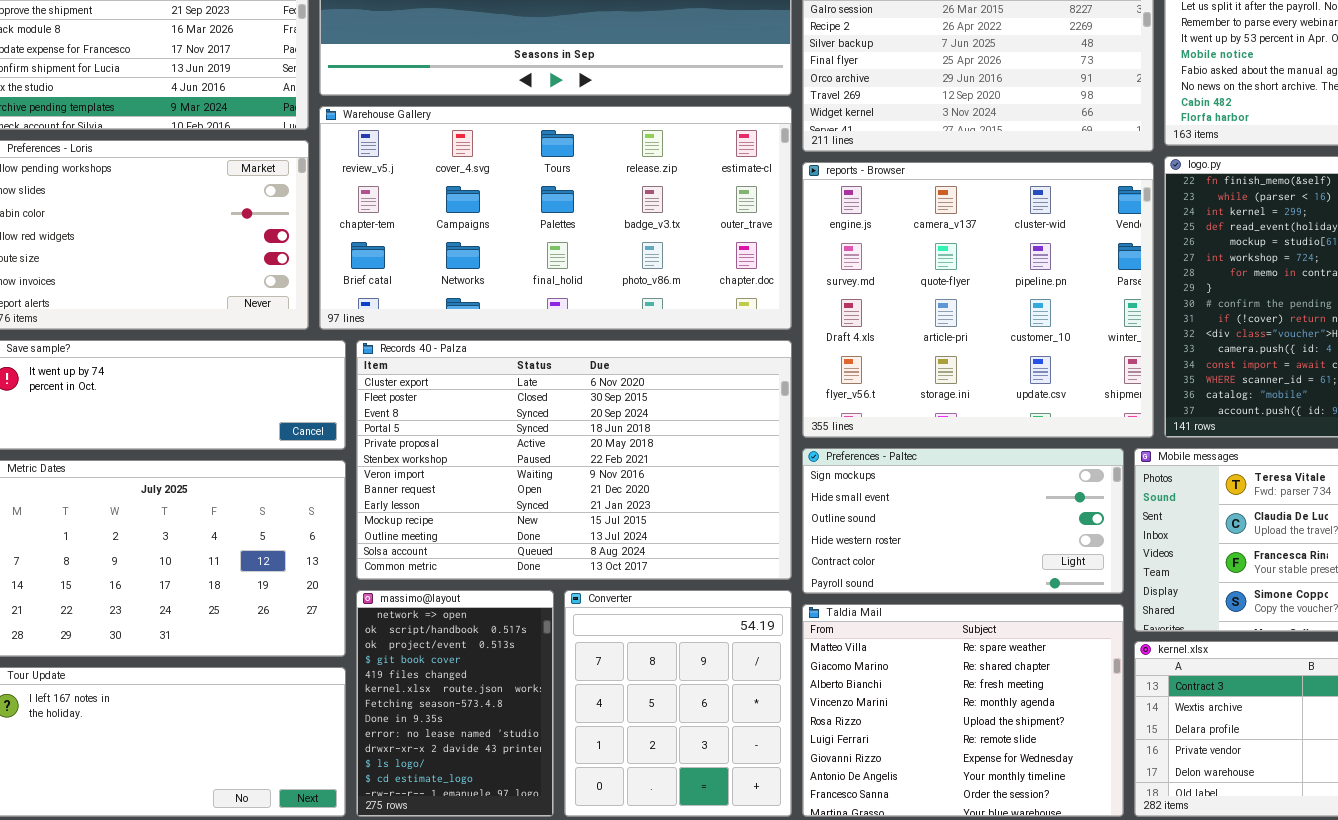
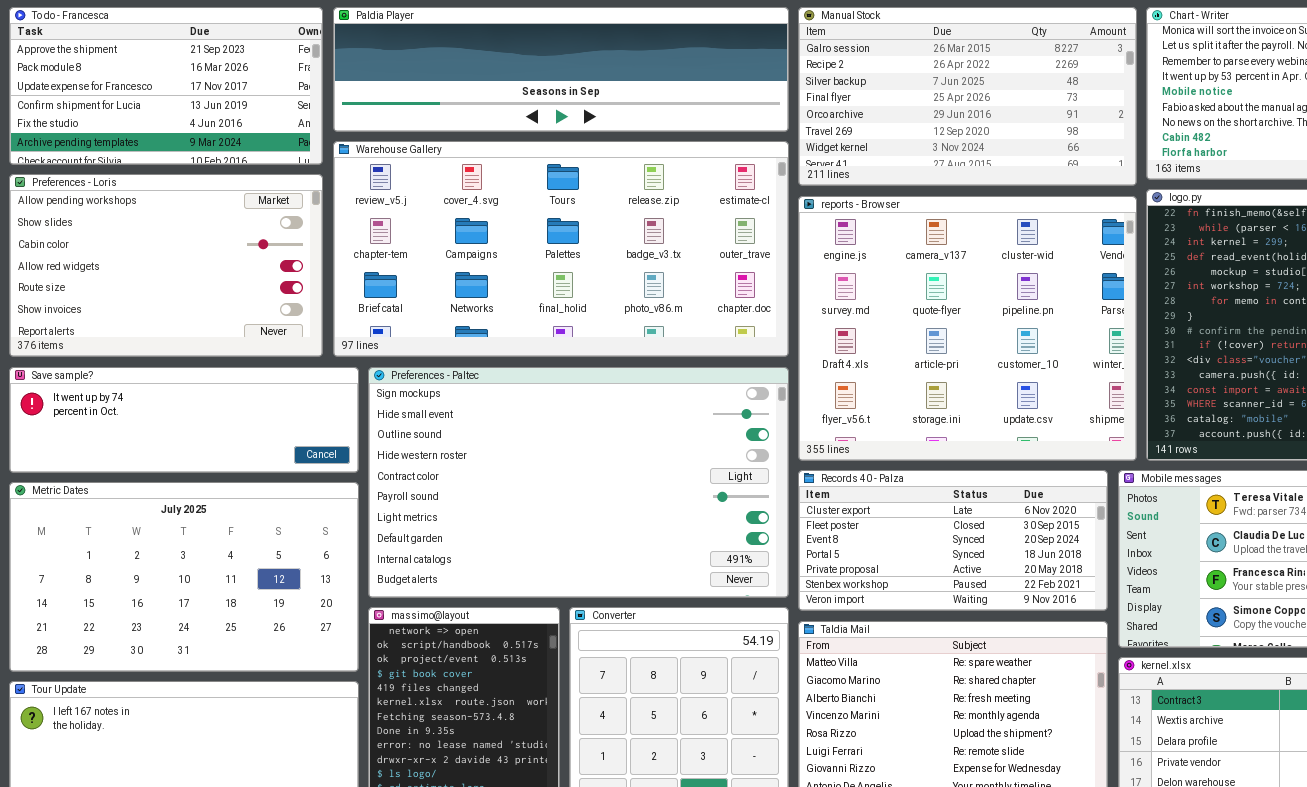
Records 40 - Palza: [356,340,792,580] -> [798,470,1108,611], moved, resized
Preferences - Paltec: [802,448,1124,594] -> [368,367,789,598], moved, resized

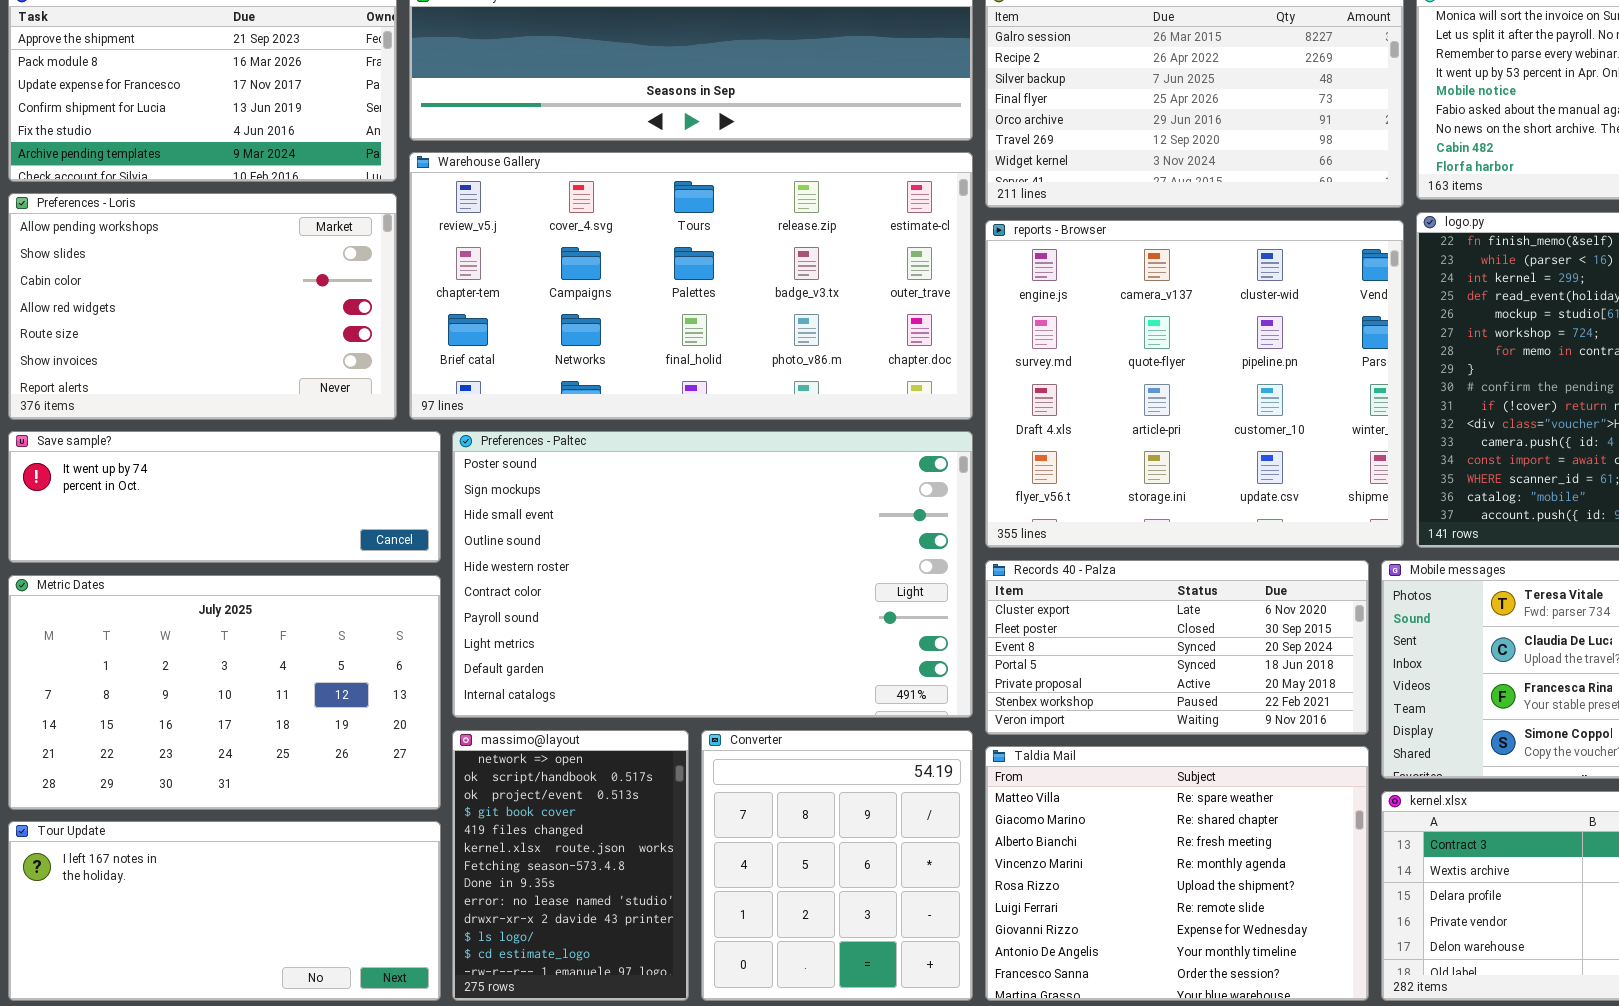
Preferences - Paltec: [368,367,789,598] -> [452,431,973,718], scrolled up 1 row

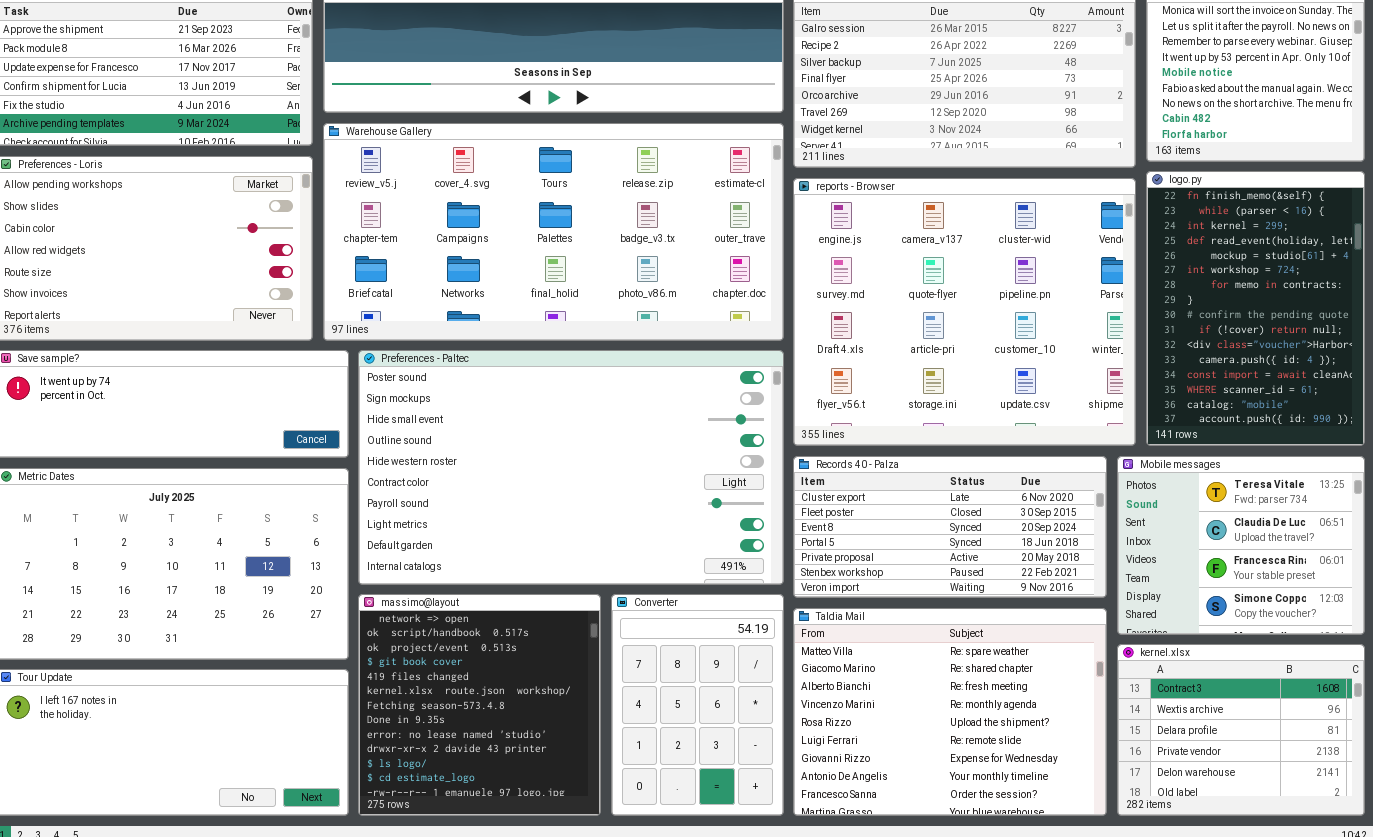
massimo@layout: [452,730,689,1001] -> [358,594,601,816], resized
Converter: [701,730,973,1001] -> [611,594,784,816], resized

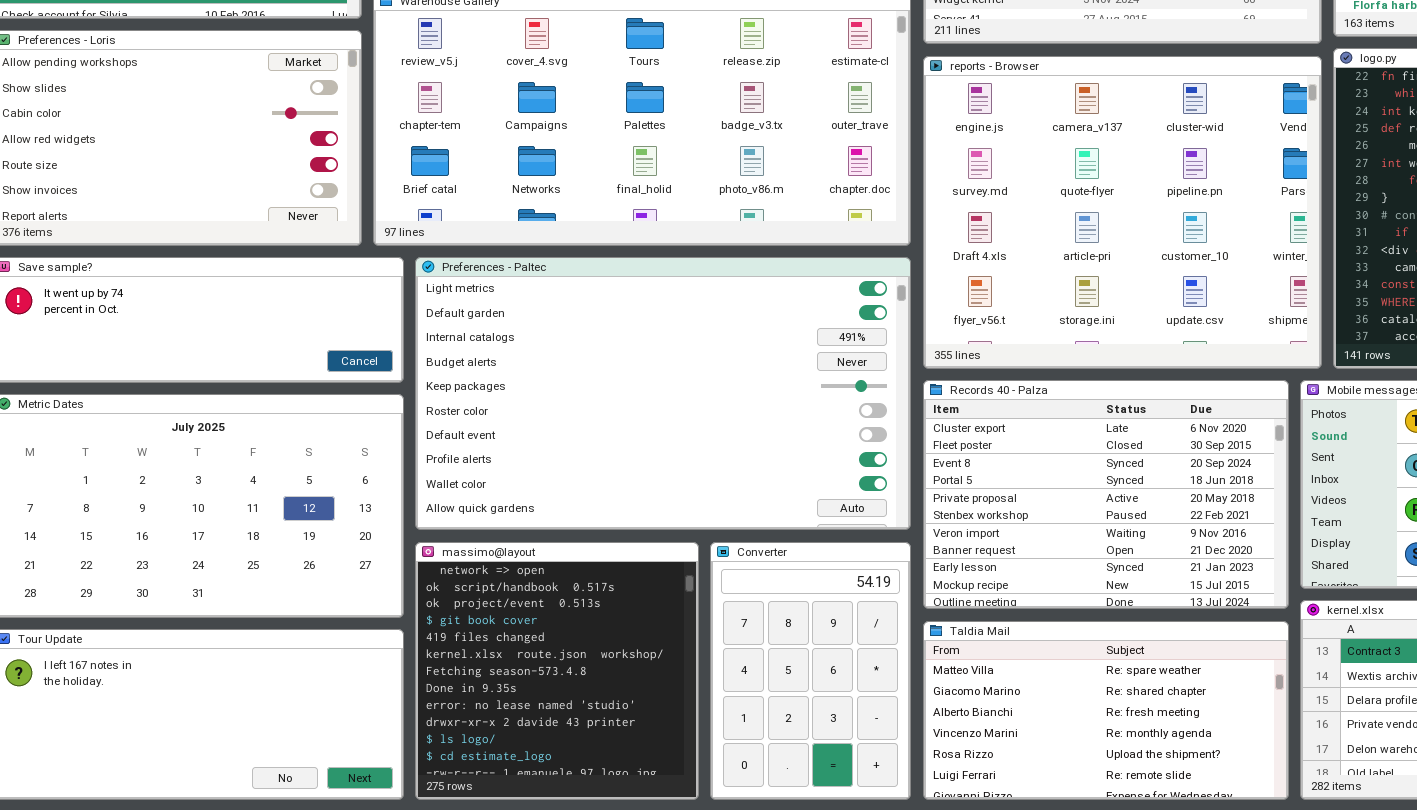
Preferences - Paltec: [358,350,784,585] -> [415,257,911,530], scrolled down 7 rows
Records 40 - Palza: [793,456,1107,598] -> [923,380,1289,609], resized
Taldia Mail: [793,608,1107,816] -> [923,621,1289,800], resized

